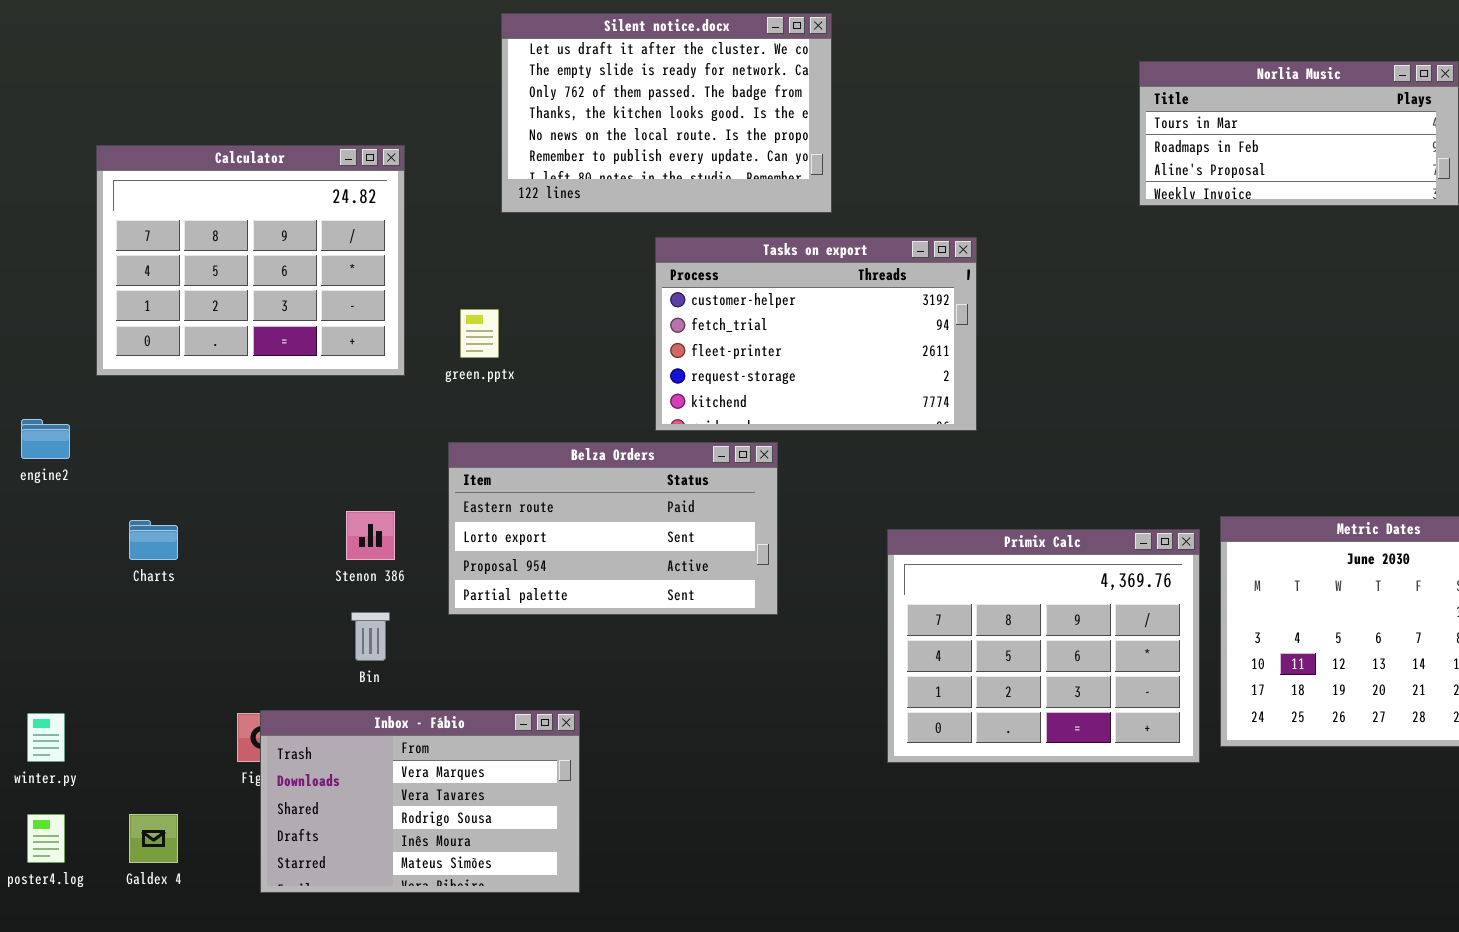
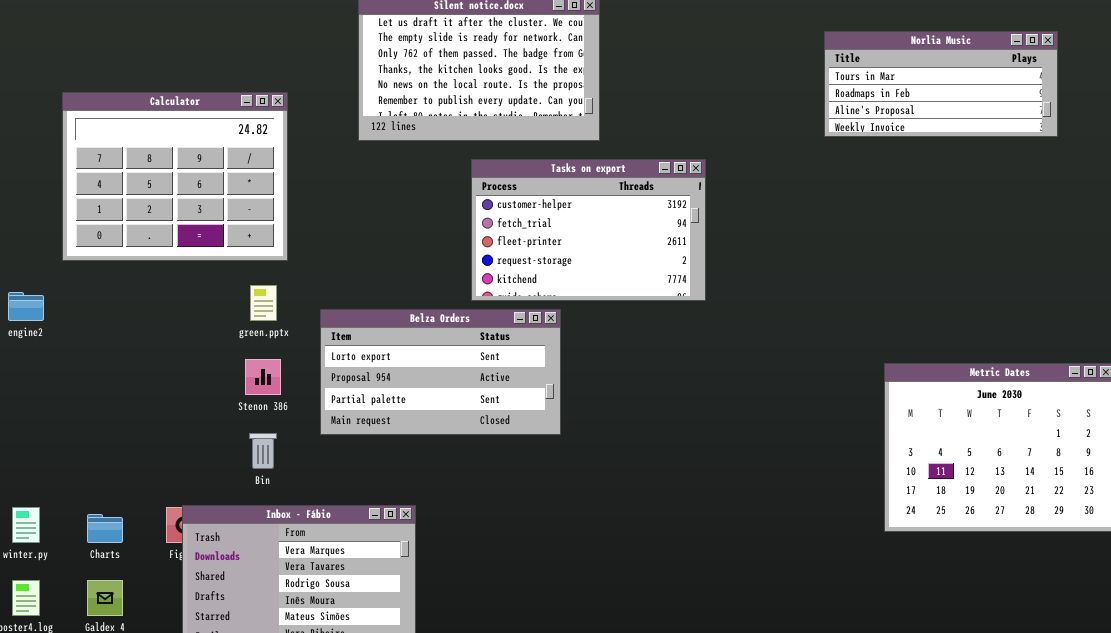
green.pptx: [460,309,499,358] -> [250,285,277,321], moved
Belza Orders: [448,442,778,615] -> [320,309,561,435], scrolled down 1 row
Charts: [129,520,178,560] -> [87,514,123,543], moved
Primix Calc: [887,529,1200,763] -> none, closed

